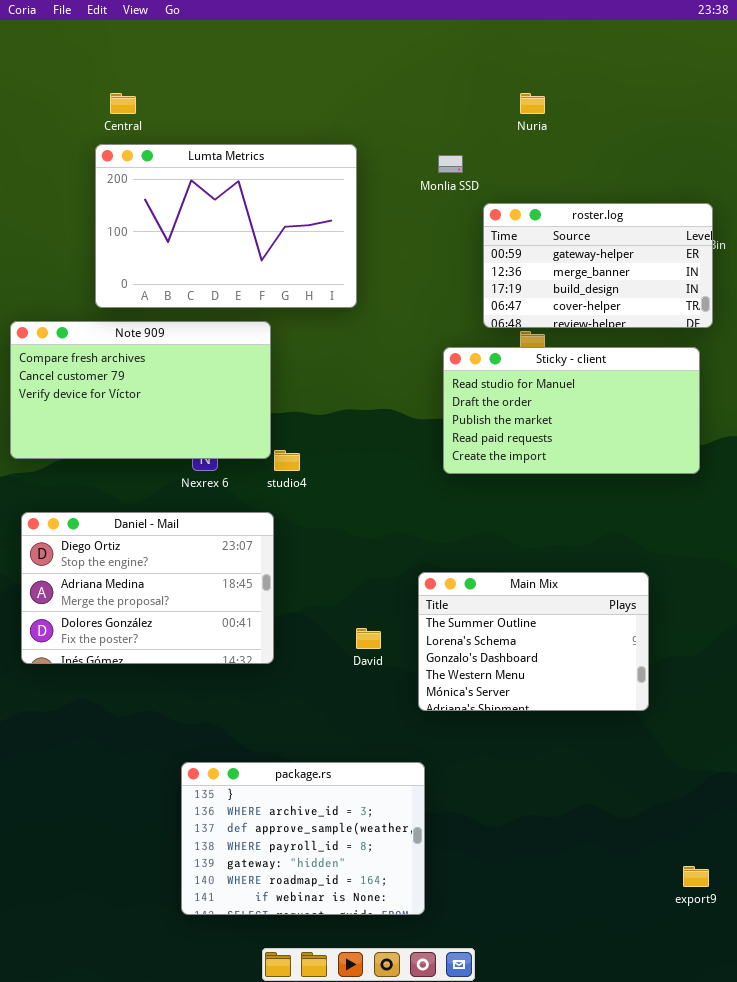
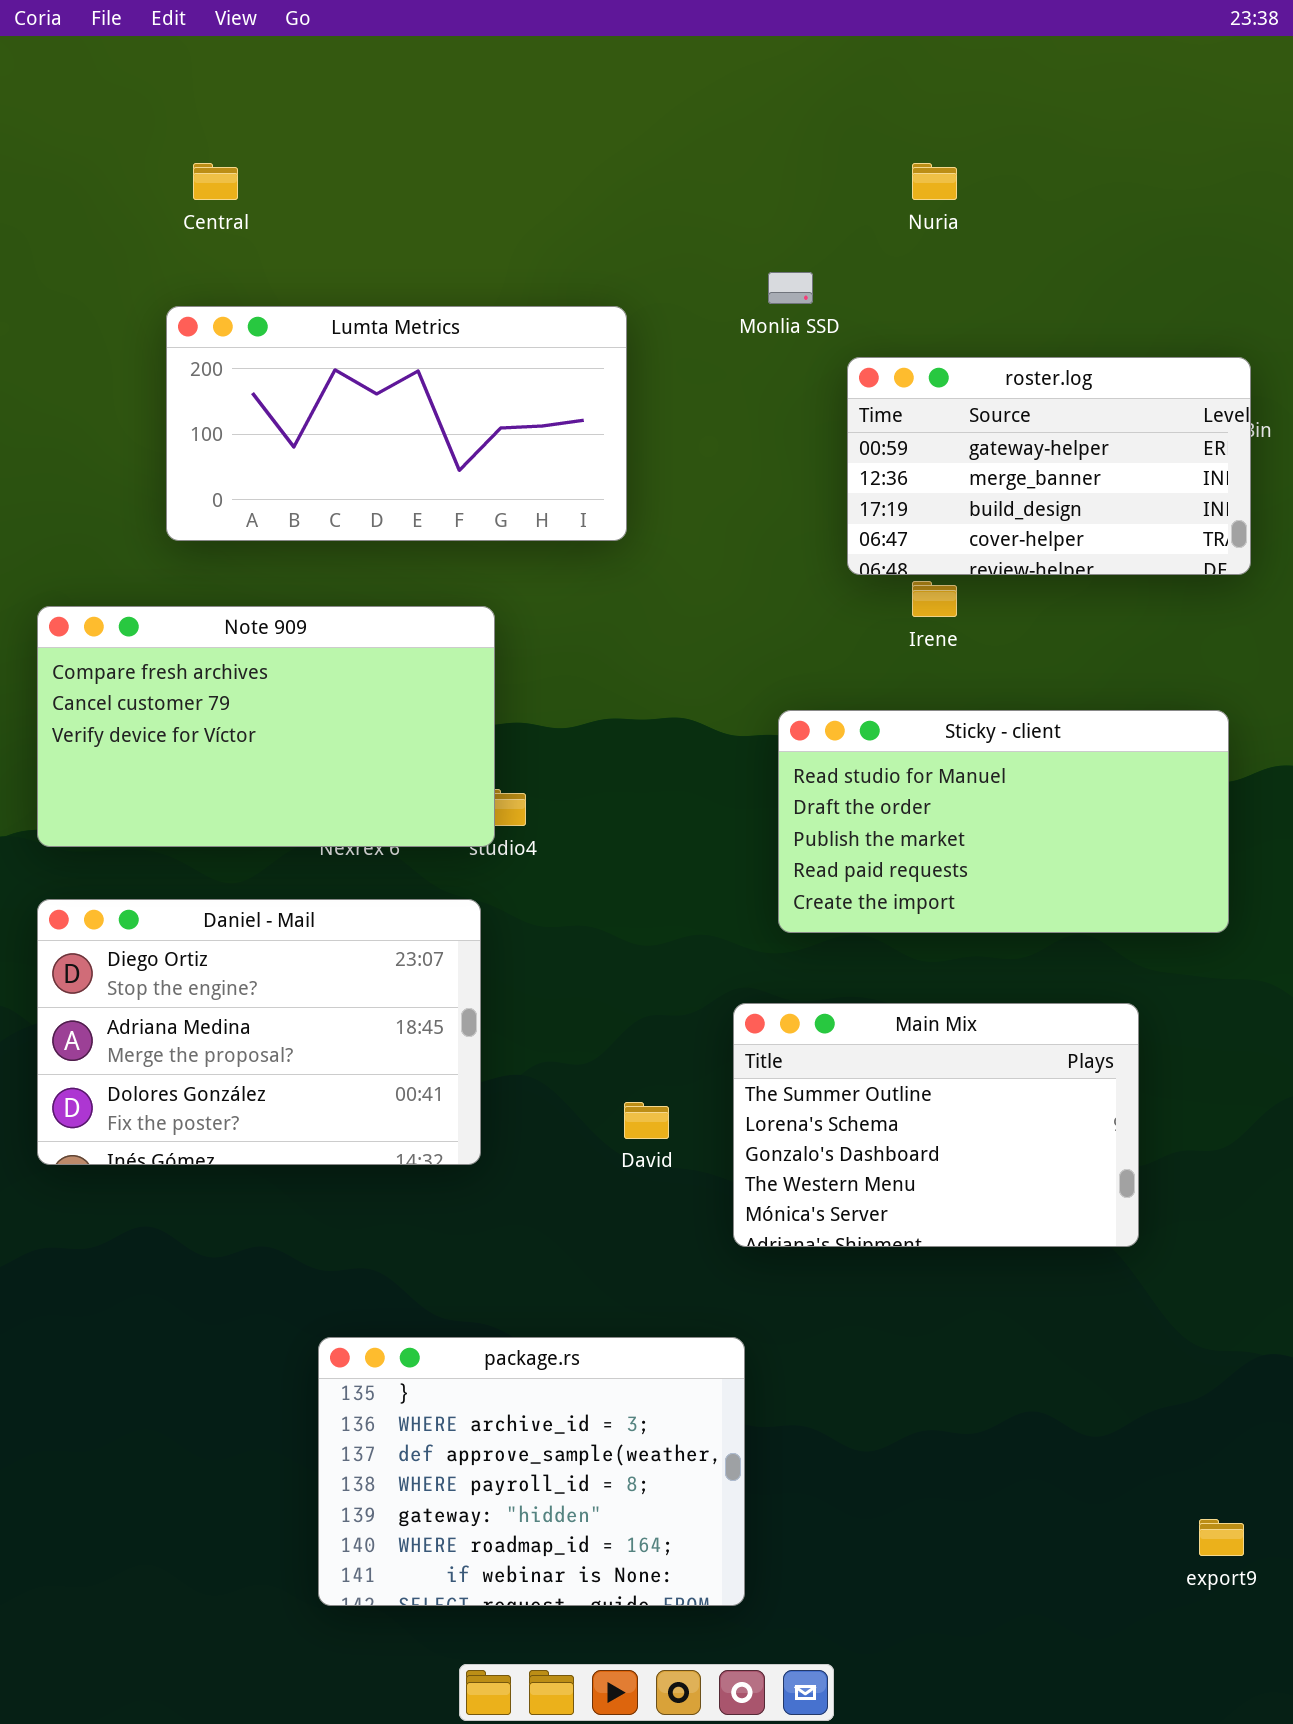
Lumta Metrics: [95,144,357,308] -> [166,306,627,541], resized
Note 909: [10,321,271,459] -> [37,606,495,847], moved
Sticky - client: [443,347,700,474] -> [778,710,1229,933], moved

